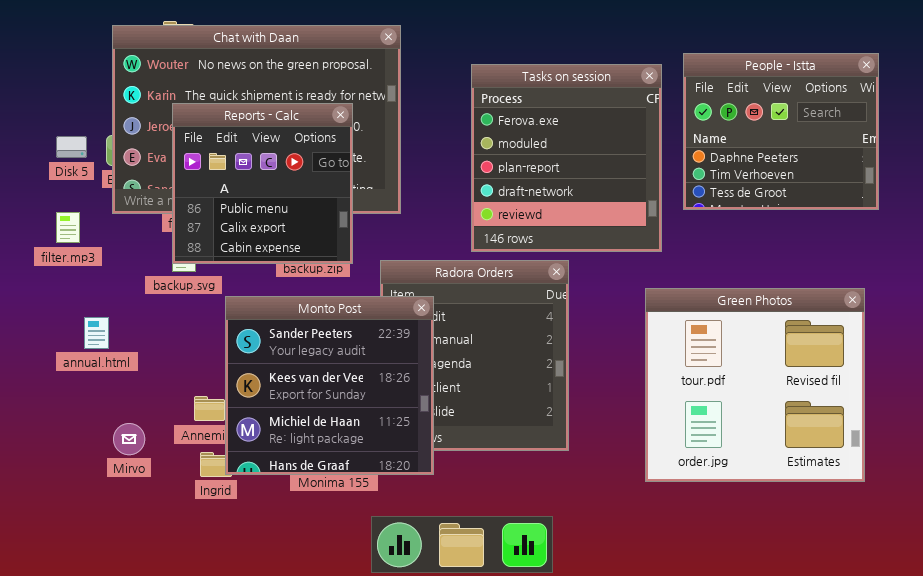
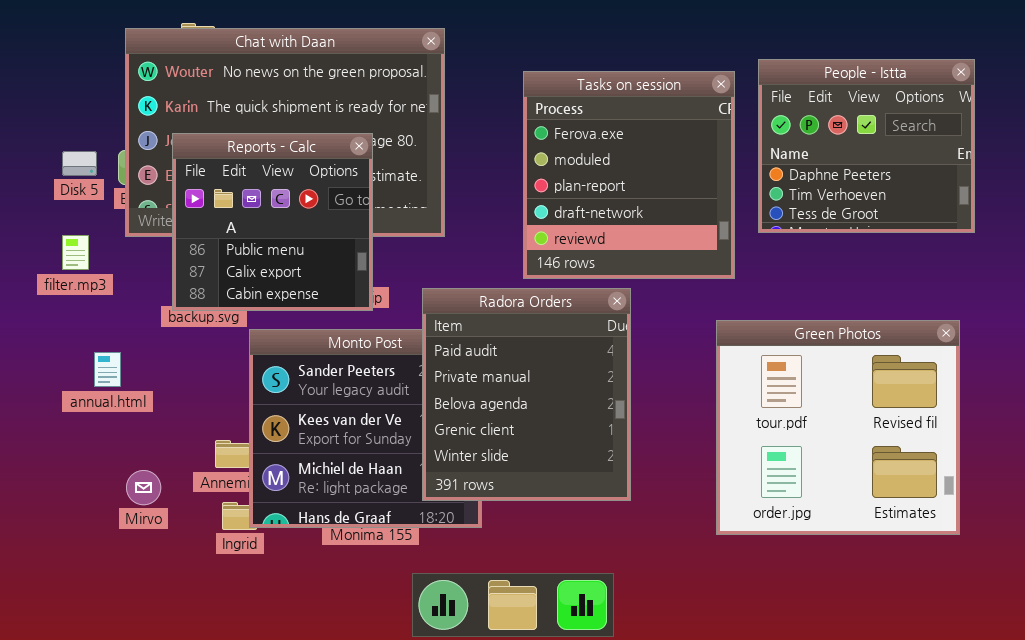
Reports - Calc: [172,103,353,264] -> [172,133,373,311], moved
Radora Orders: [380,260,569,451] -> [422,288,631,501], raised

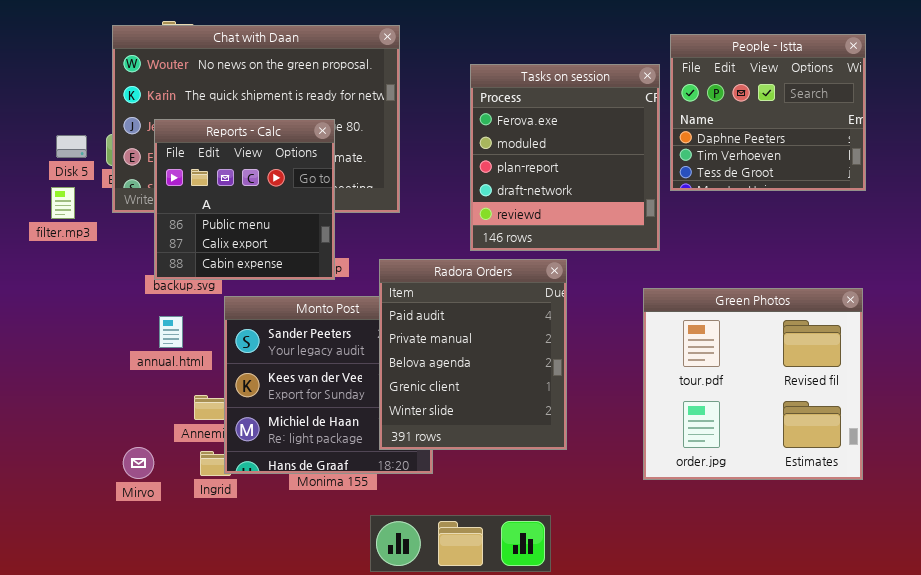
People - Istta: [758,59,975,233] -> [670,34,866,191], moved
filter.mp3: [62,235,89,270] -> [51,187,75,219], moved
annual.html: [94,352,121,387] -> [159,316,183,348], moved
Mirvo: [126,470,161,505] -> [123,447,154,479], moved

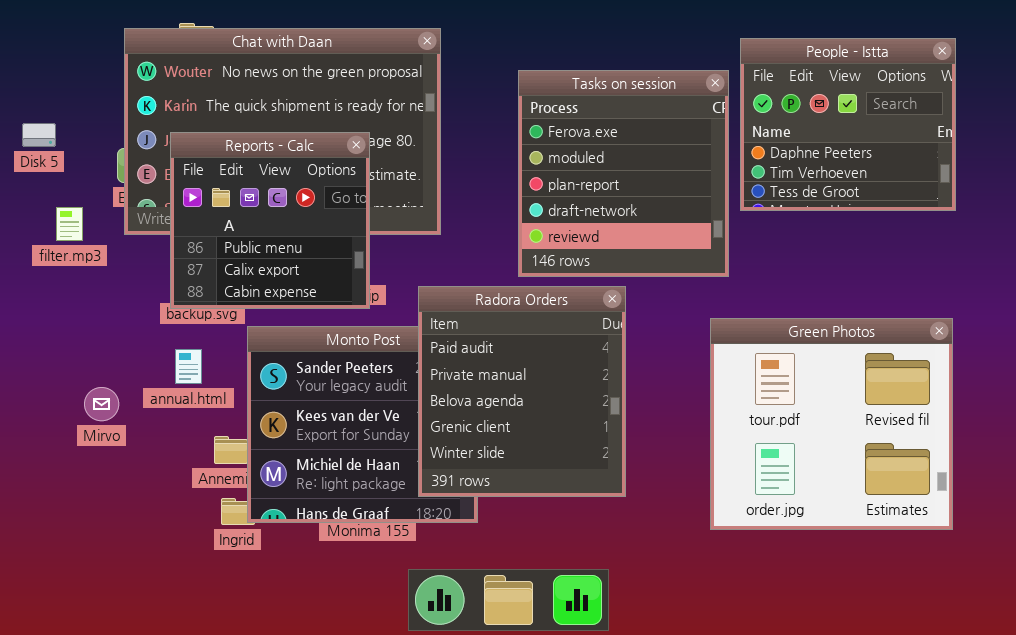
Disk 5: [56,135,87,158] -> [22,123,56,147], moved
Mirvo: [123,447,154,479] -> [84,387,119,421], moved

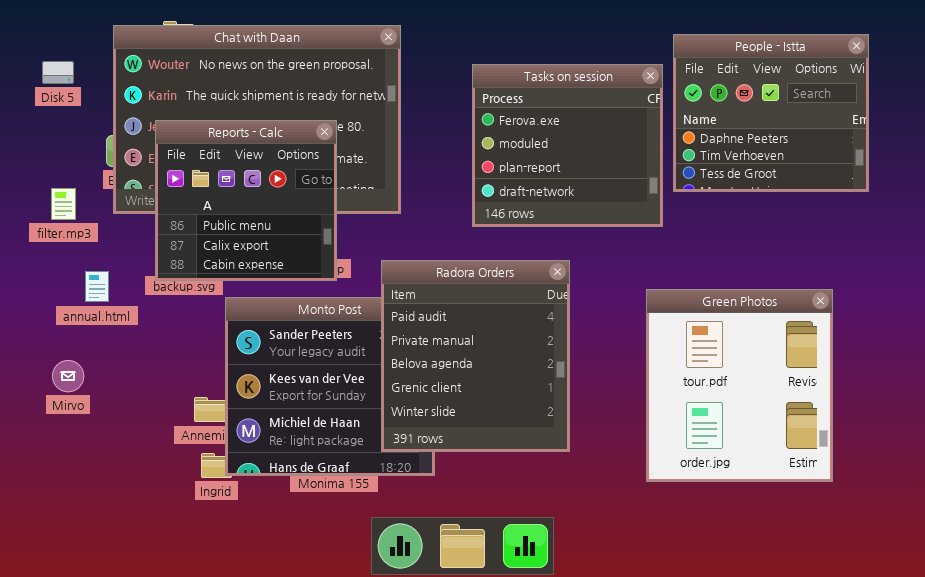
Tasks on session: [518,70,729,277] -> [472,64,663,227], resized
Disk 5: [22,123,56,147] -> [42,61,74,84], moved
Green Photos: [710,318,953,530] -> [646,289,833,482], resized
annual.html: [175,349,202,384] -> [85,271,109,302], moved
Mirvo: [84,387,119,421] -> [52,360,84,392], moved

